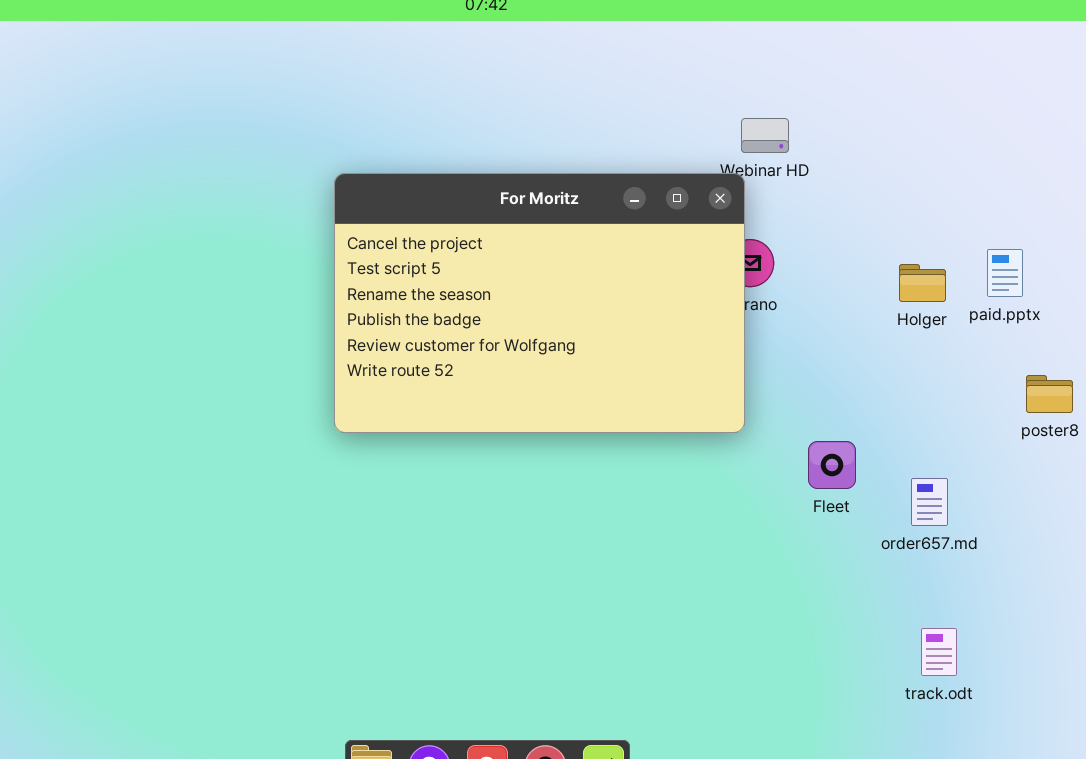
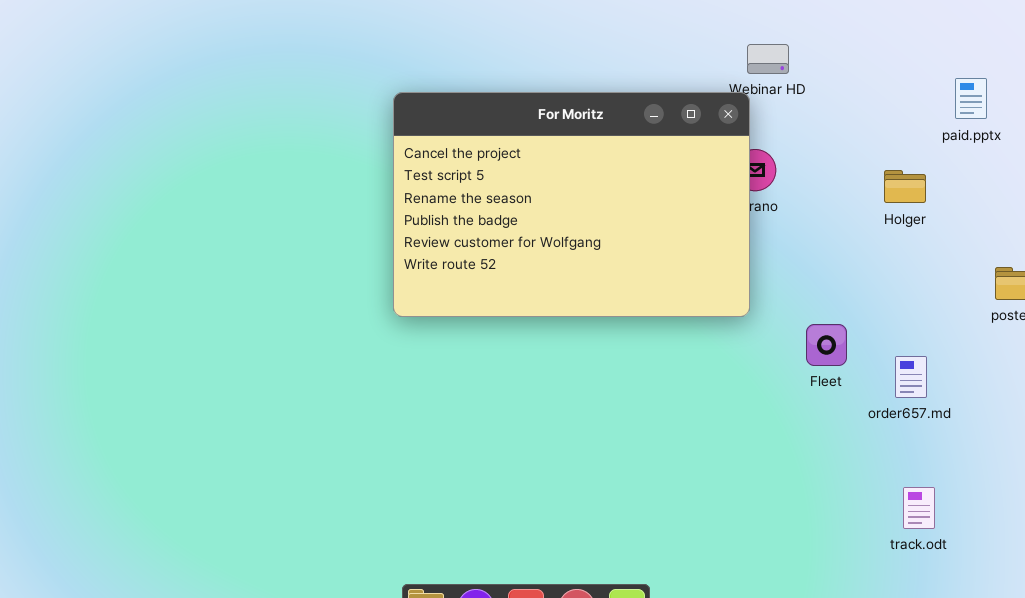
paid.pptx: [987,249,1023,297] -> [955,78,987,119], moved

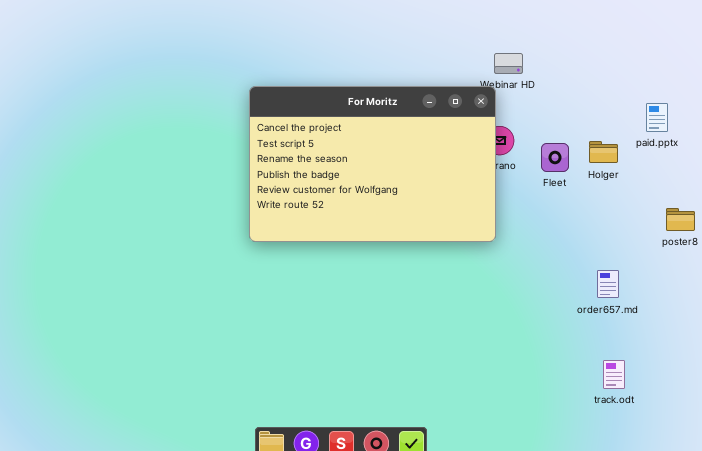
paid.pptx: [955,78,987,119] -> [646,103,668,132], moved
Fleet: [806,324,847,366] -> [541,143,569,172], moved

